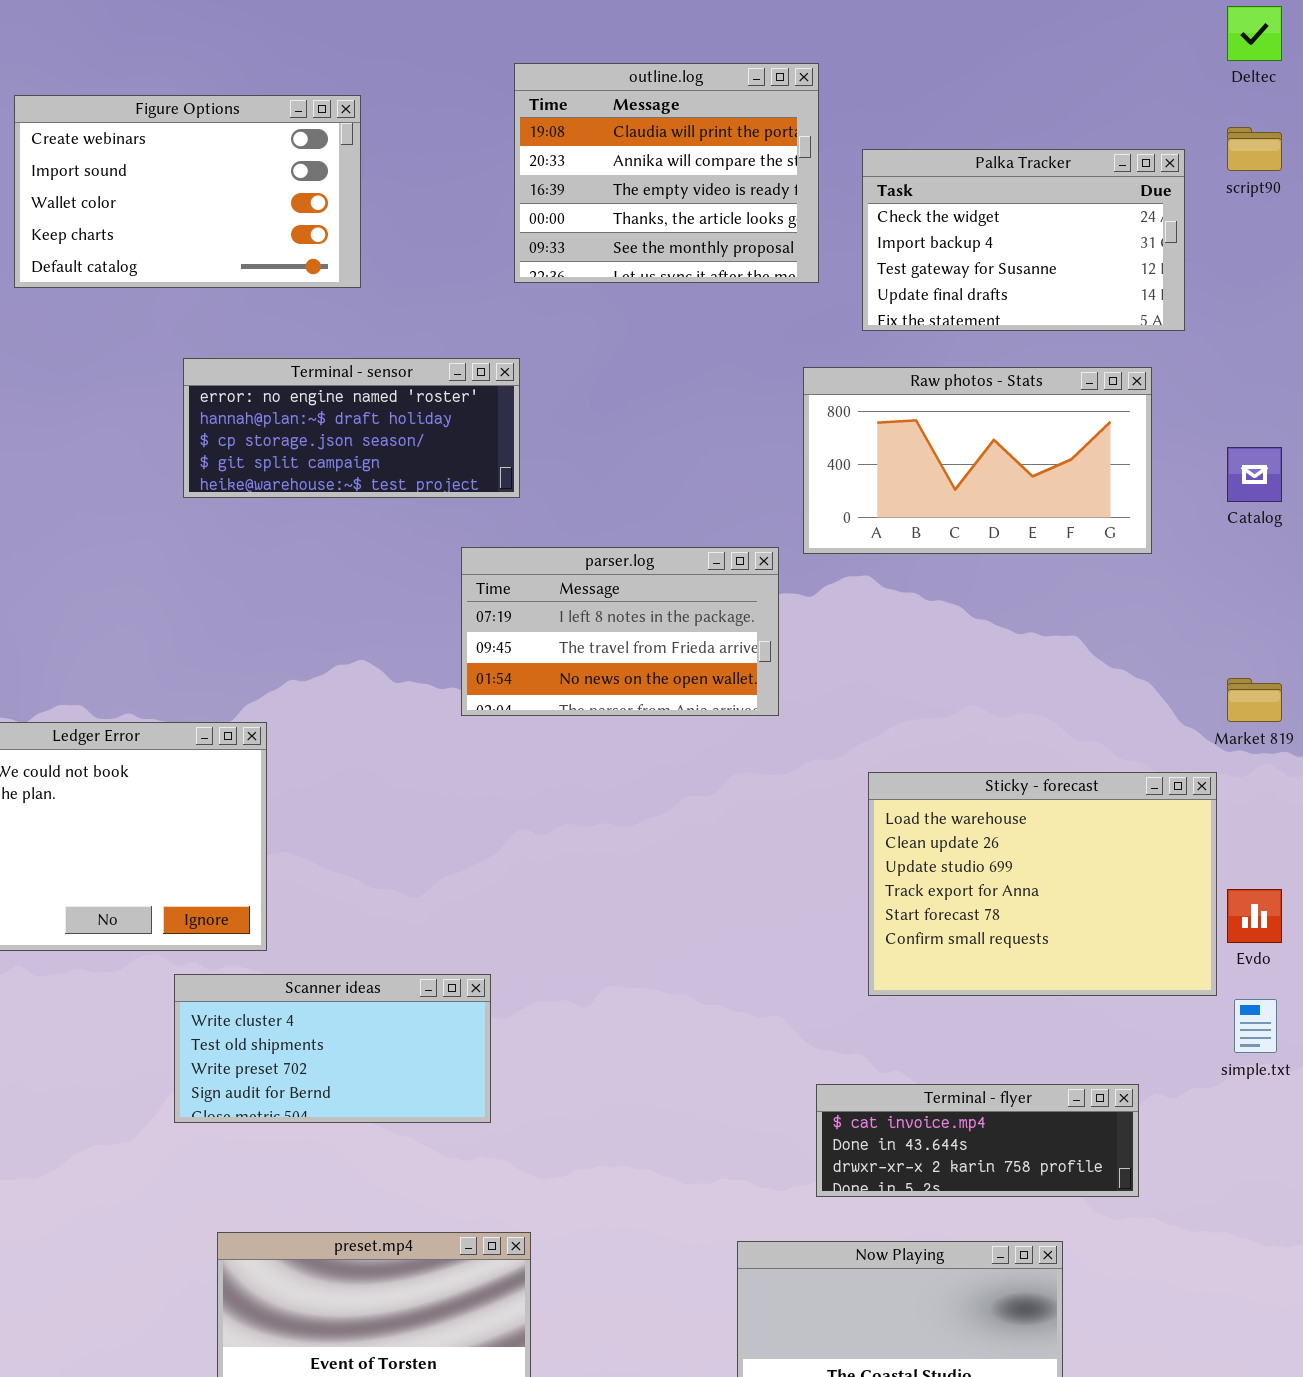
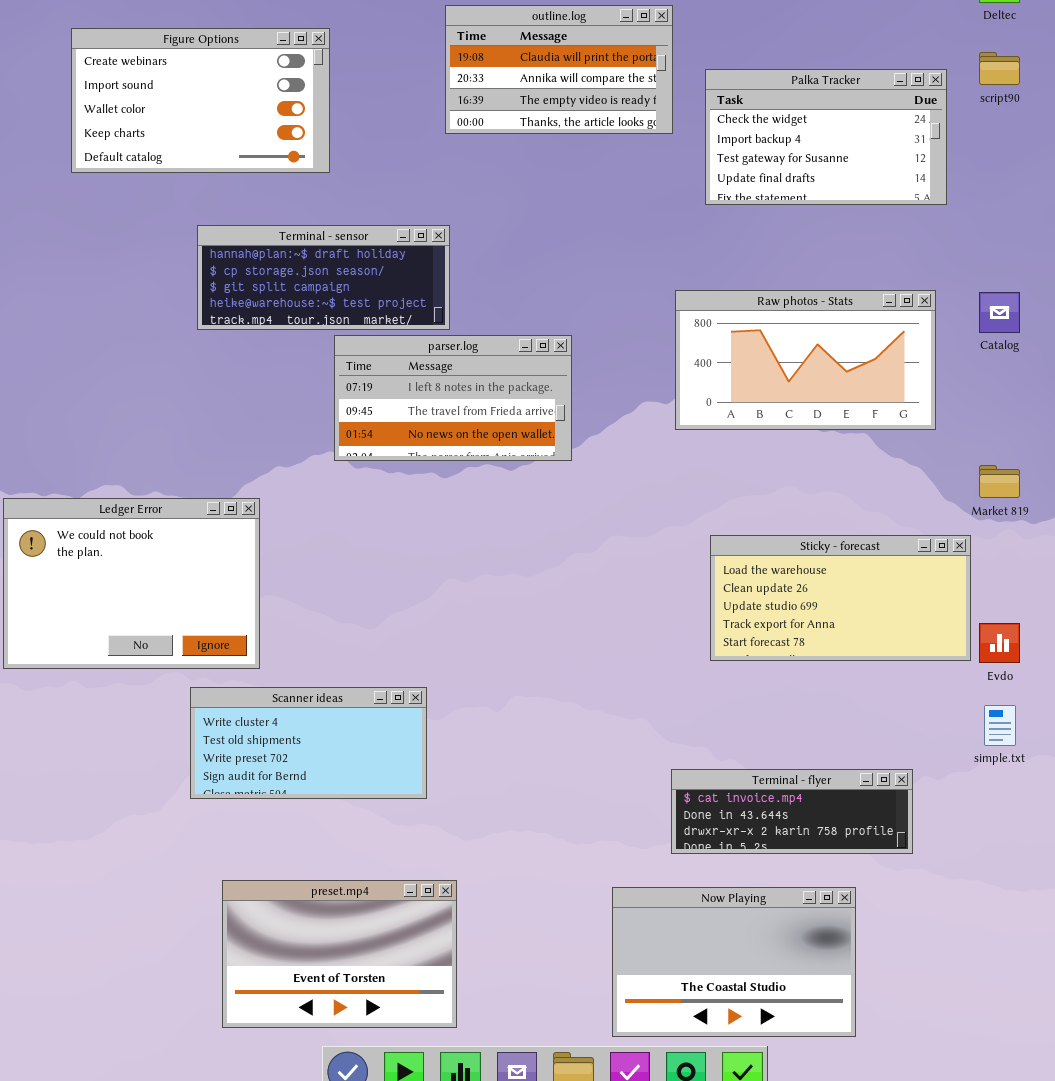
outline.log: [514,63,819,283] -> [445,5,673,134], resized
Terminal - sensor: [183,358,520,498] -> [197,225,450,330], scrolled down 1 row
Raw photos - Stats: [803,367,1152,554] -> [675,290,936,430], moved
parser.log: [461,547,779,716] -> [334,335,572,461], moved
Sticky - forecast: [868,772,1217,996] -> [710,535,971,661], resized

